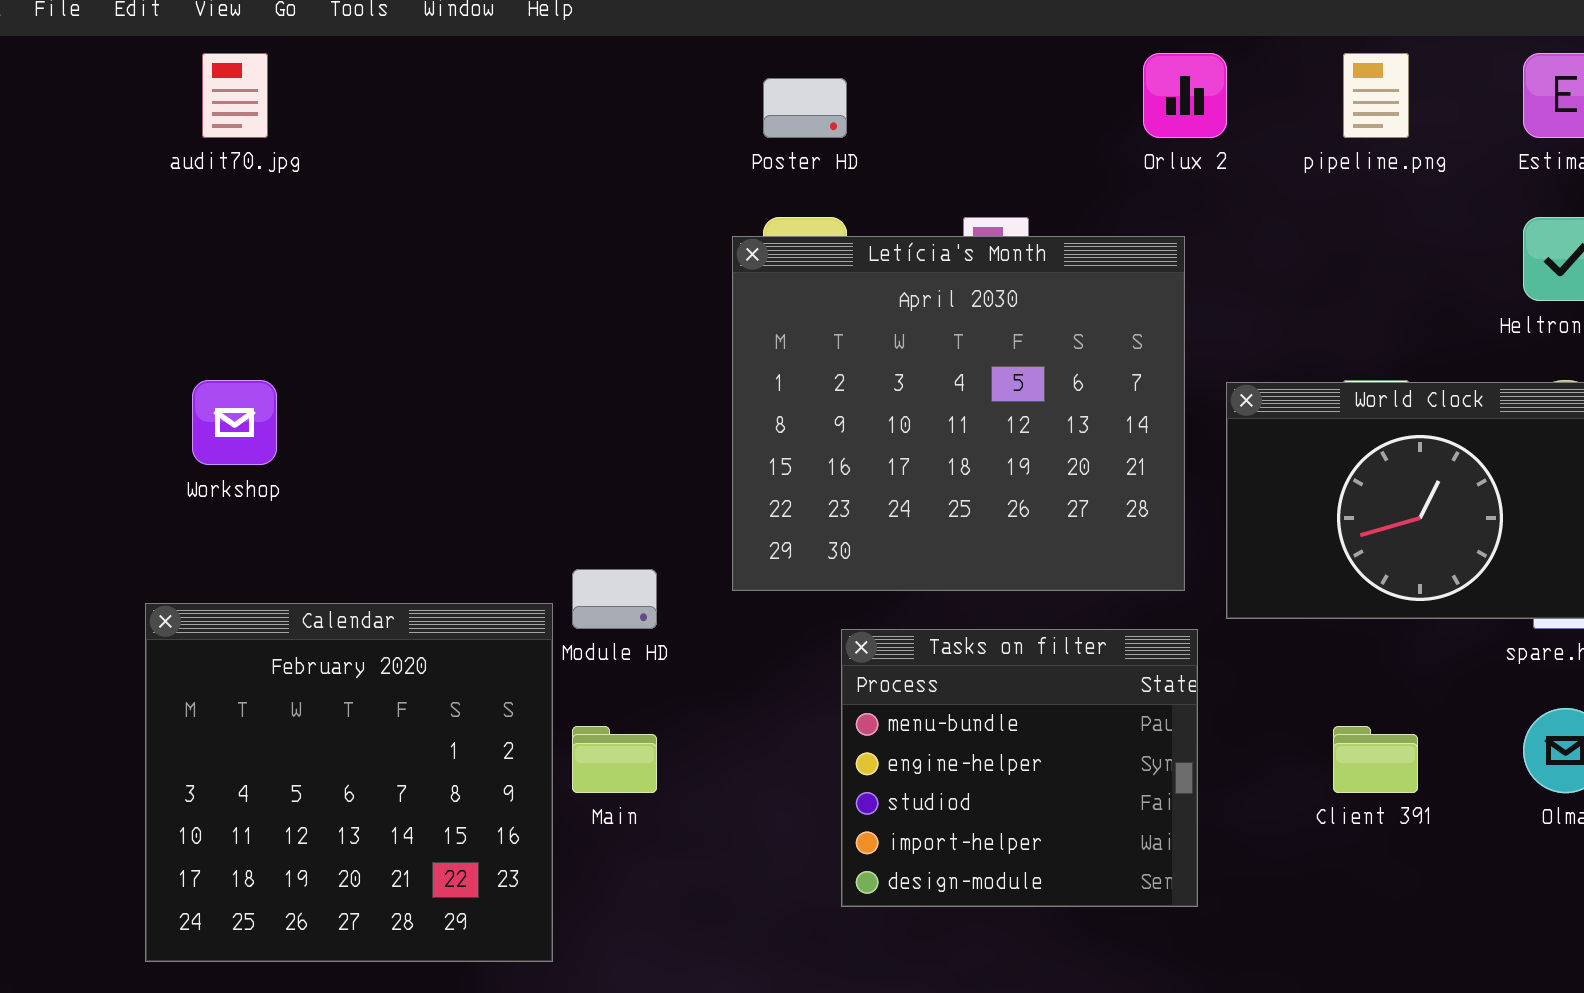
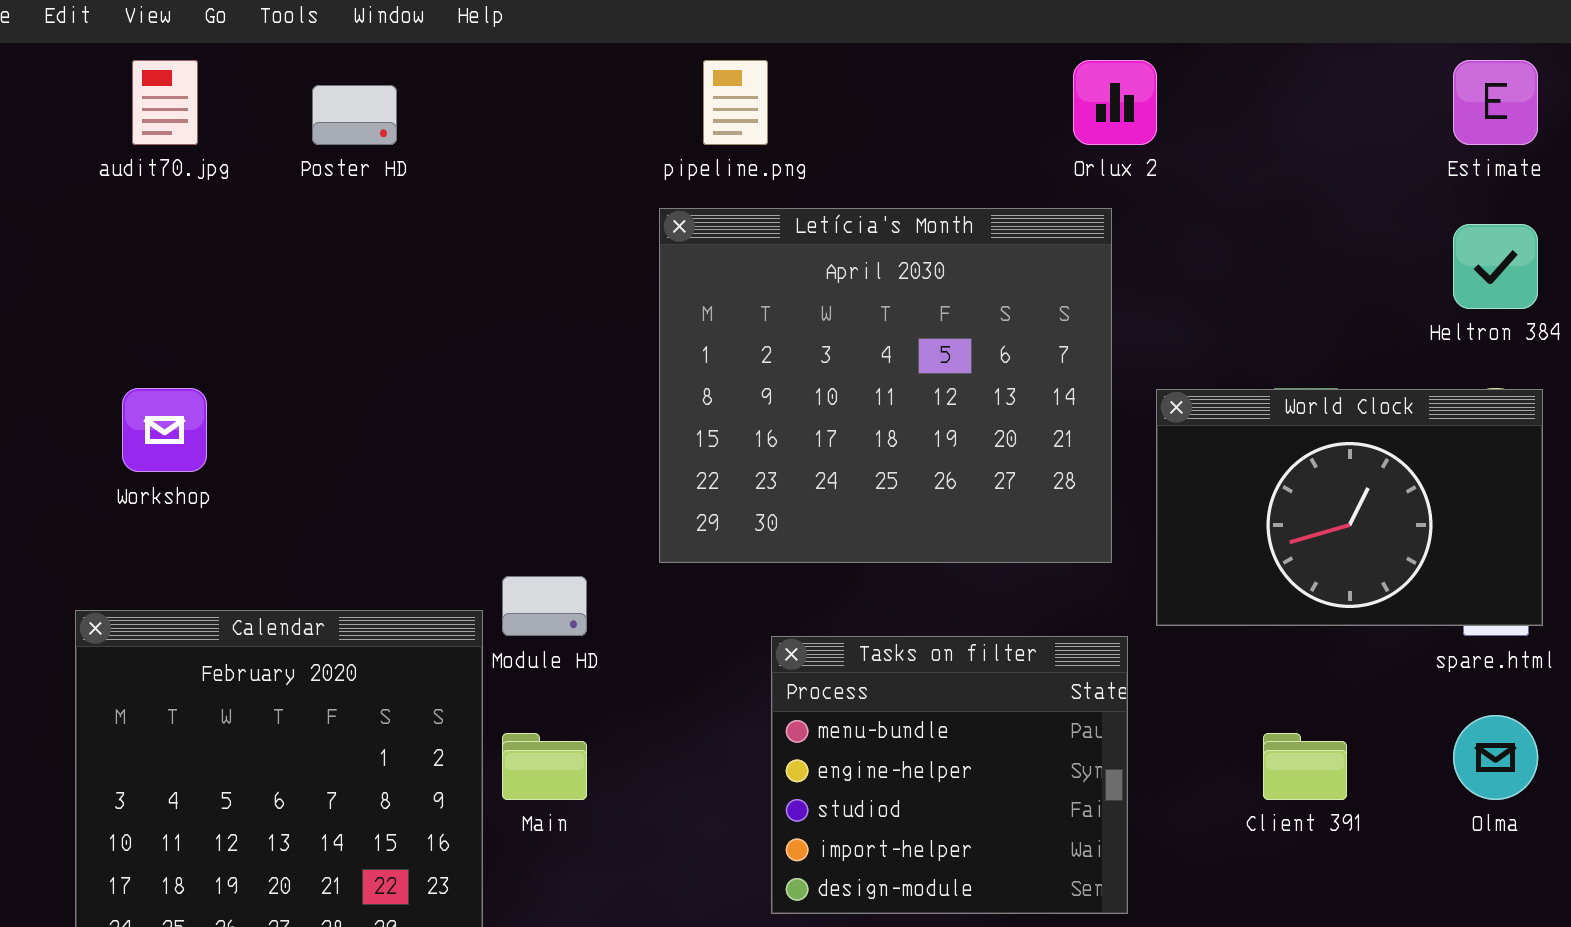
pipeline.png: [1343,53,1409,138] -> [703,60,768,145], moved
Poster HD: [763,78,847,138] -> [312,85,397,145], moved
Letícia's Month: [732,236,1185,591] -> [659,208,1112,563], moved

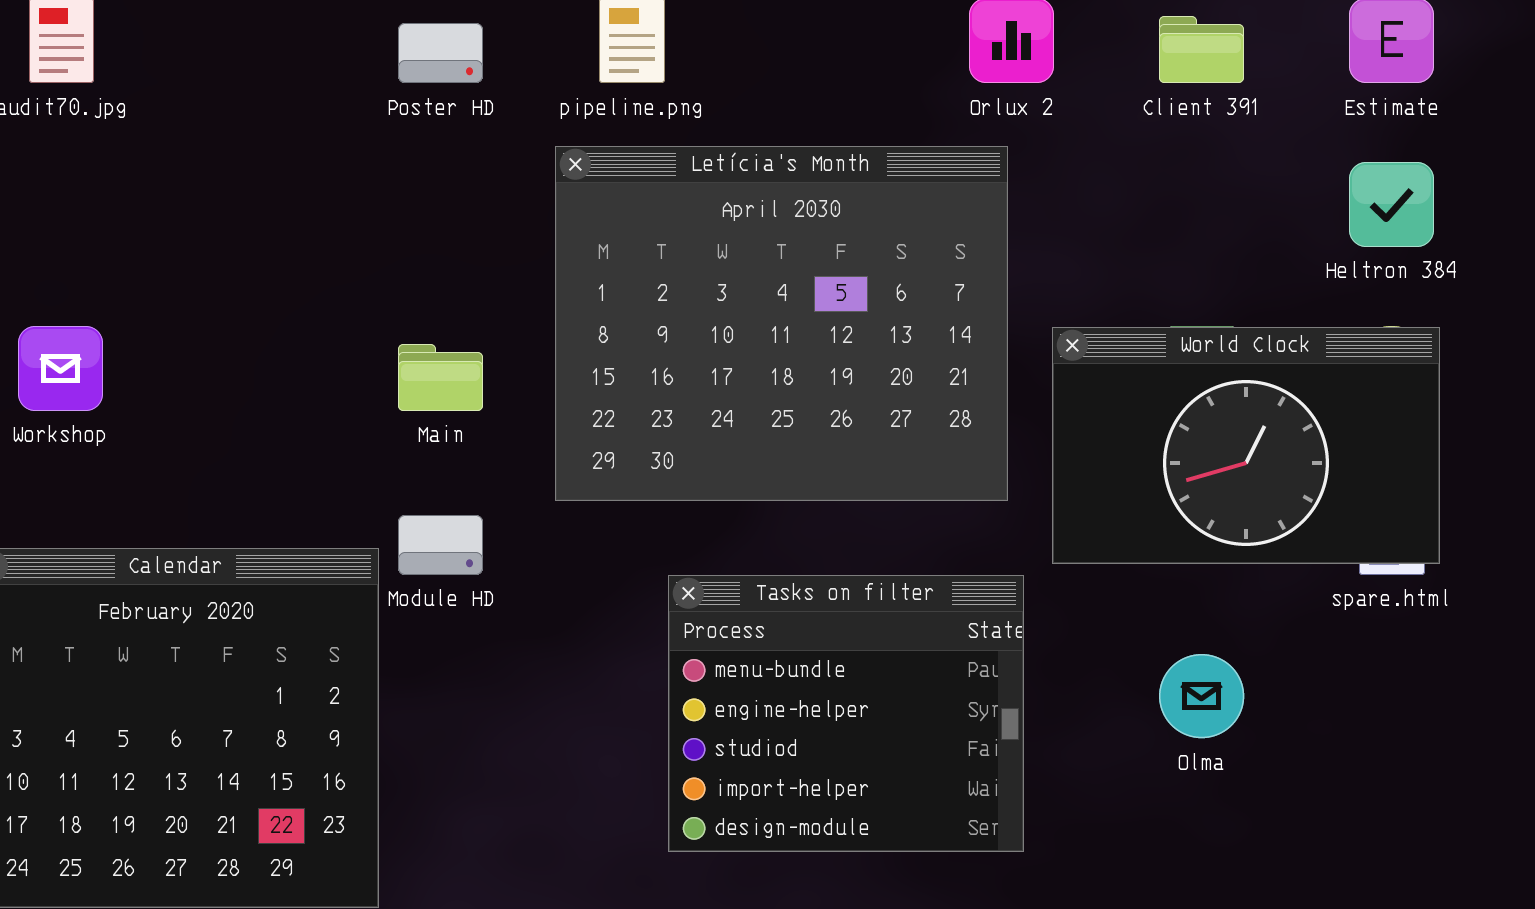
Poster HD: [312,85,397,145] -> [398,23,483,83], moved
Olma: [1453,715,1538,800] -> [1159,654,1244,738], moved
Main: [502,733,587,800] -> [398,344,483,411], moved
Client 391: [1263,733,1347,800] -> [1159,16,1244,83], moved

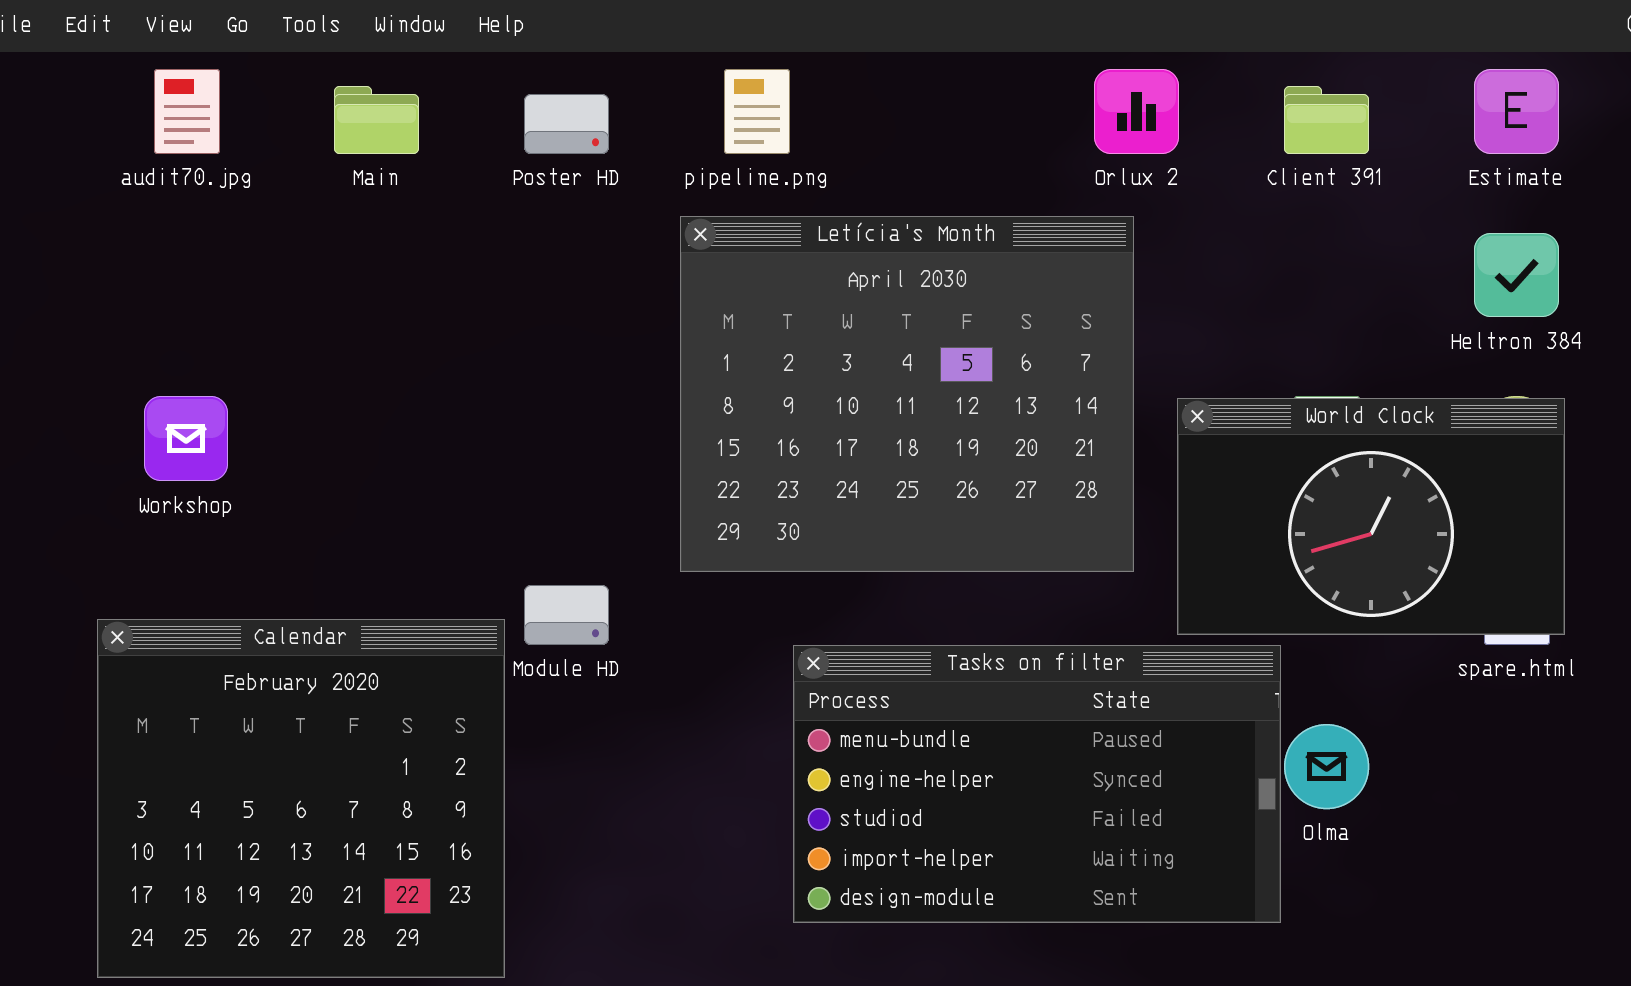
Main: [398,344,483,411] -> [334,86,419,154], moved
Tasks on filter: [668,575,1024,852] -> [793,645,1281,923], resized

